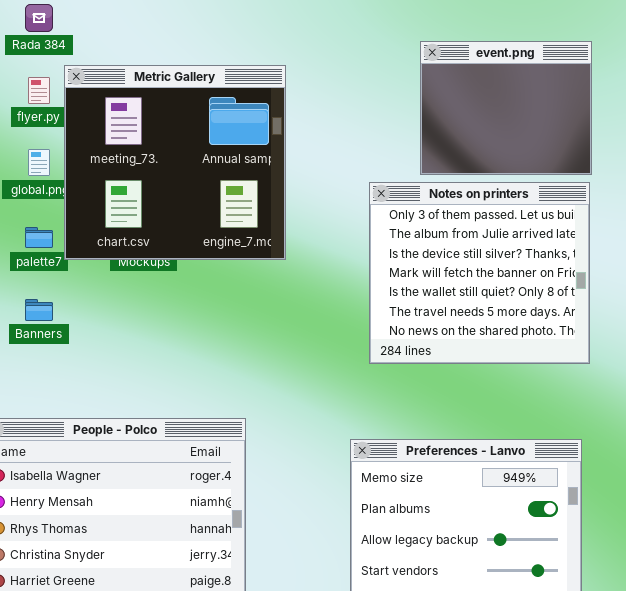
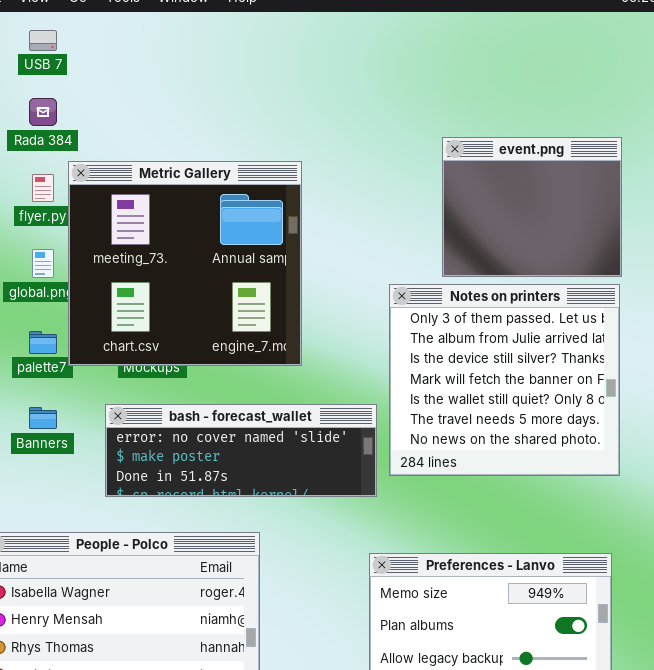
bash - forecast_wallet: none -> [105,404,377,497], opened

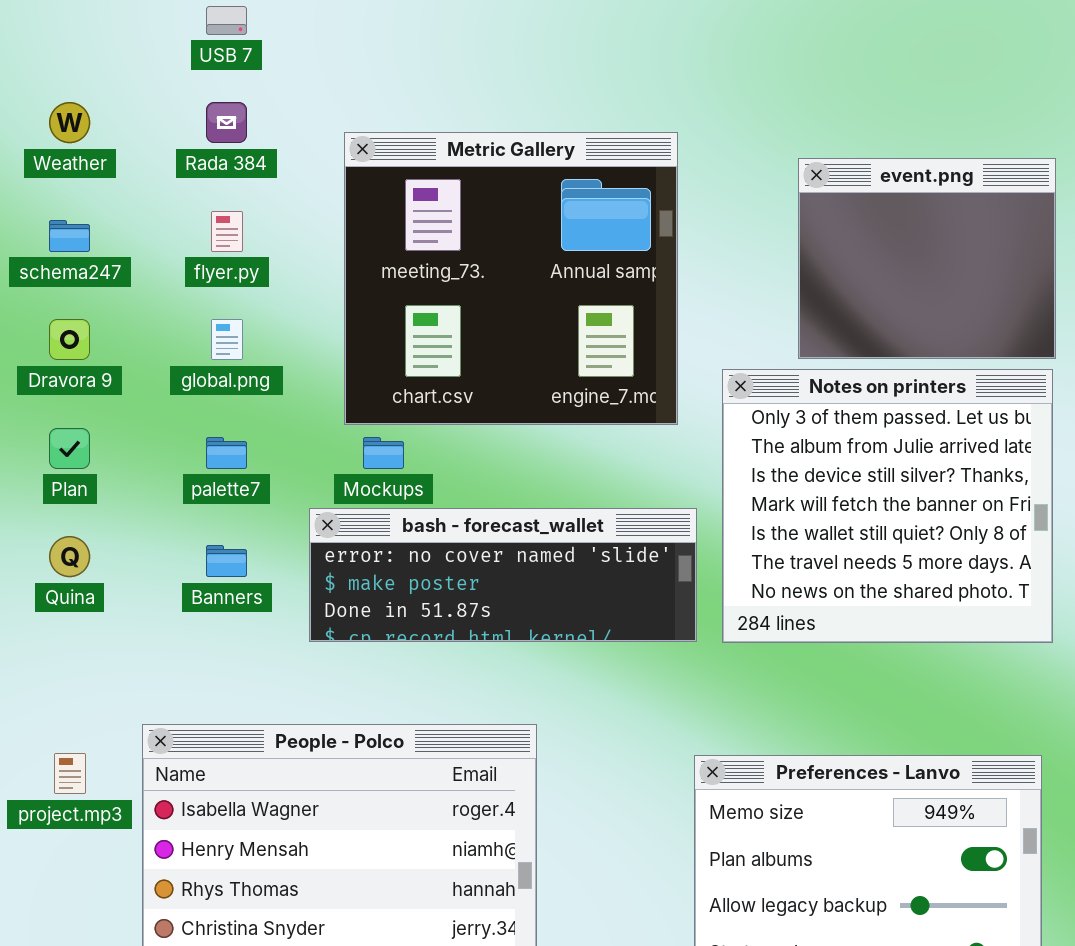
Metric Gallery: [68,161,302,366] -> [344,132,678,425], moved
bash - forecast_wallet: [105,404,377,497] -> [309,508,697,642], moved

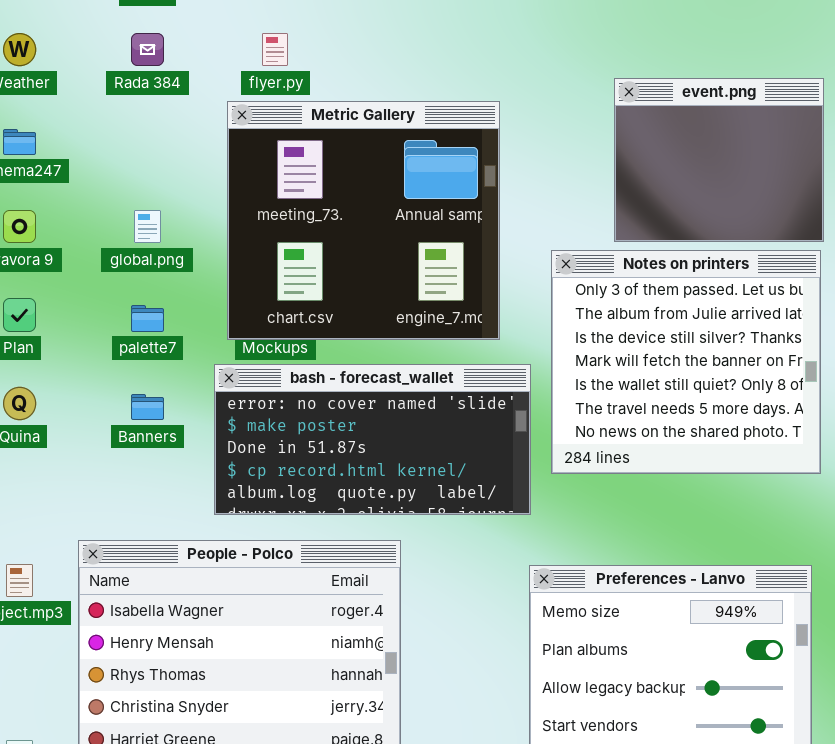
Metric Gallery: [344,132,678,425] -> [227,101,500,340], moved
flyer.py: [211,211,243,252] -> [262,33,288,66], moved
bash - forecast_wallet: [309,508,697,642] -> [214,364,531,515], resized

